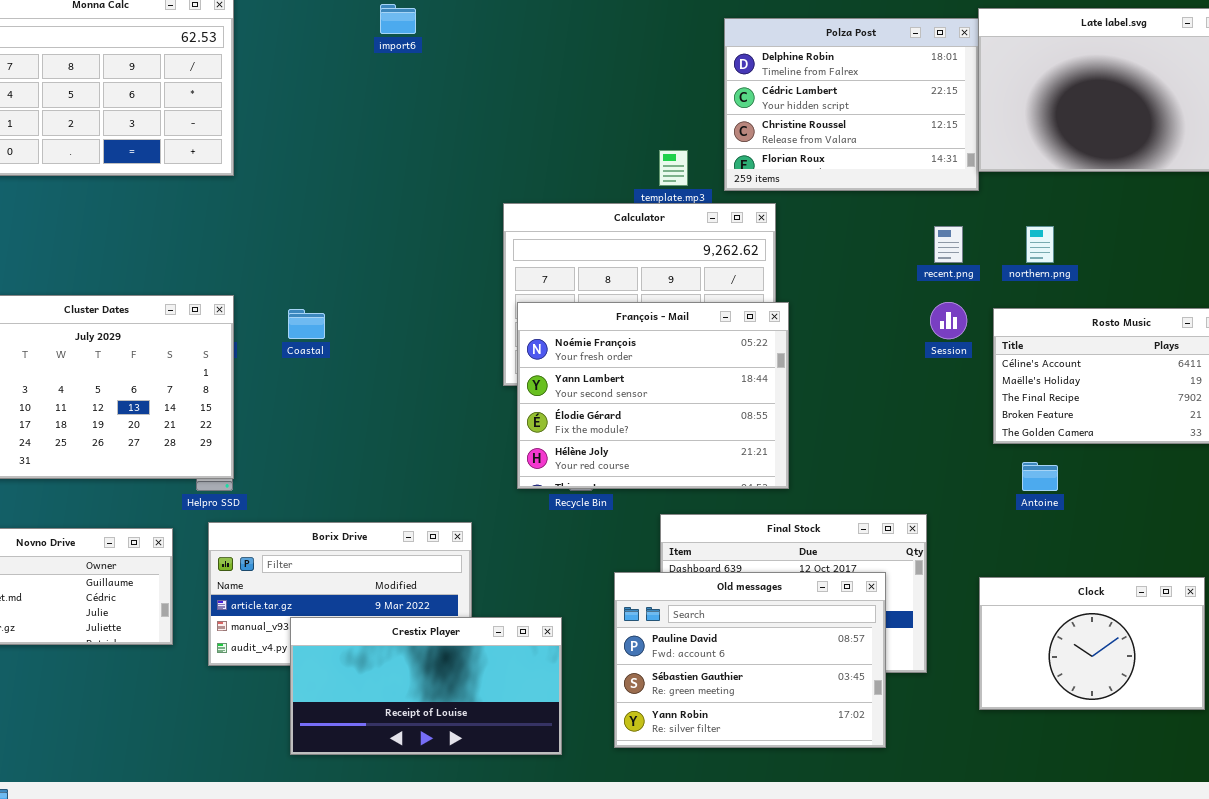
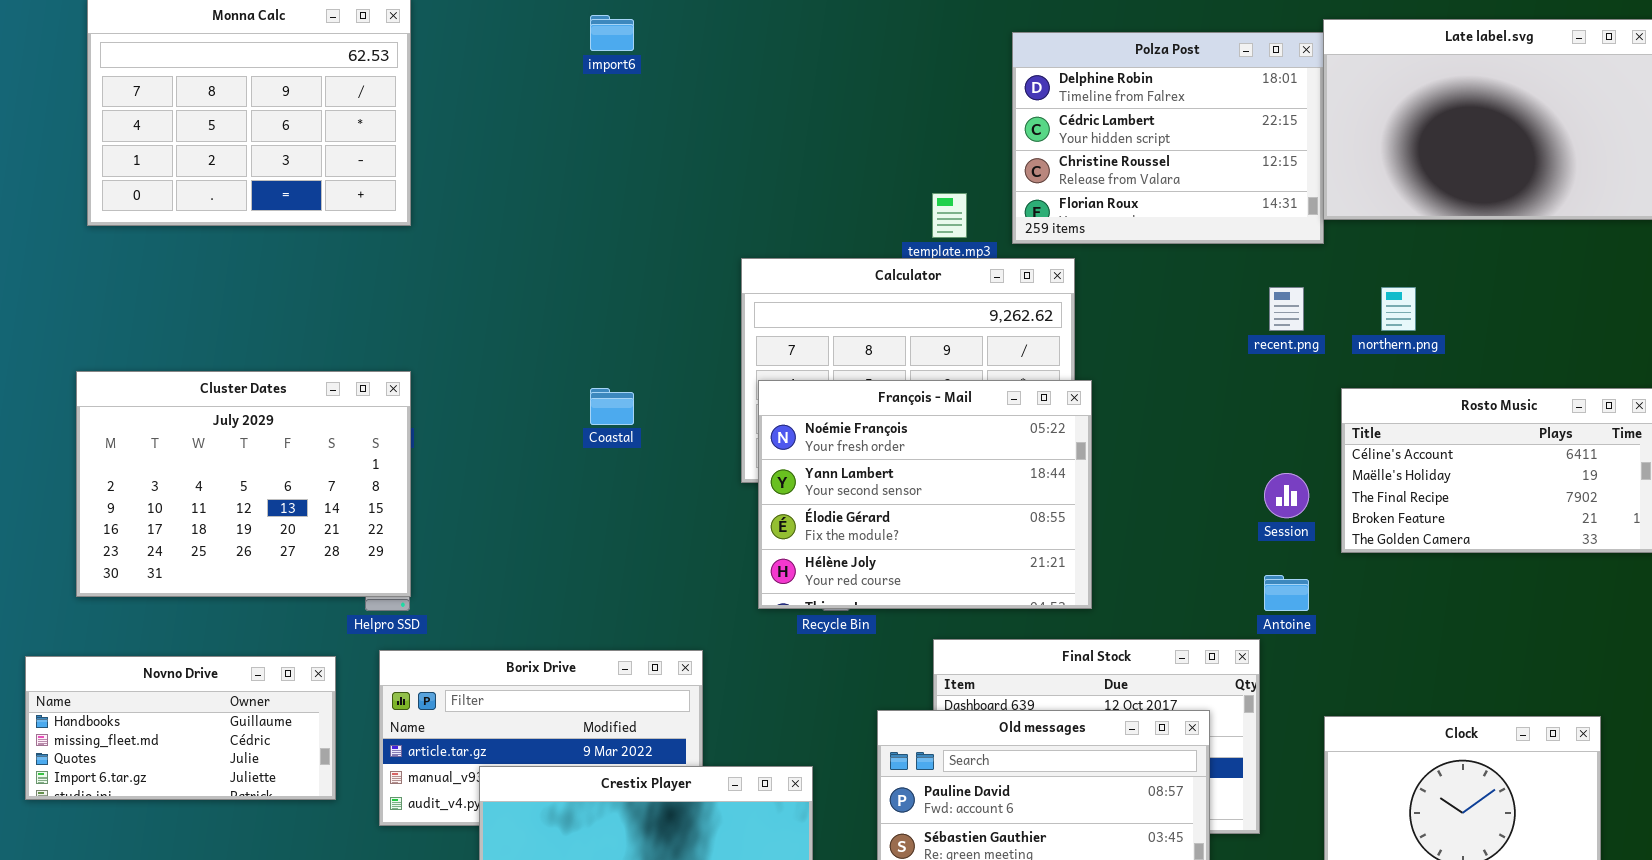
Session: [930,302,967,339] -> [1264,473,1309,518], moved
Coastal: [288,309,325,339] -> [590,388,634,425], moved
Antoine: [1022,462,1058,491] -> [1264,575,1309,611], moved

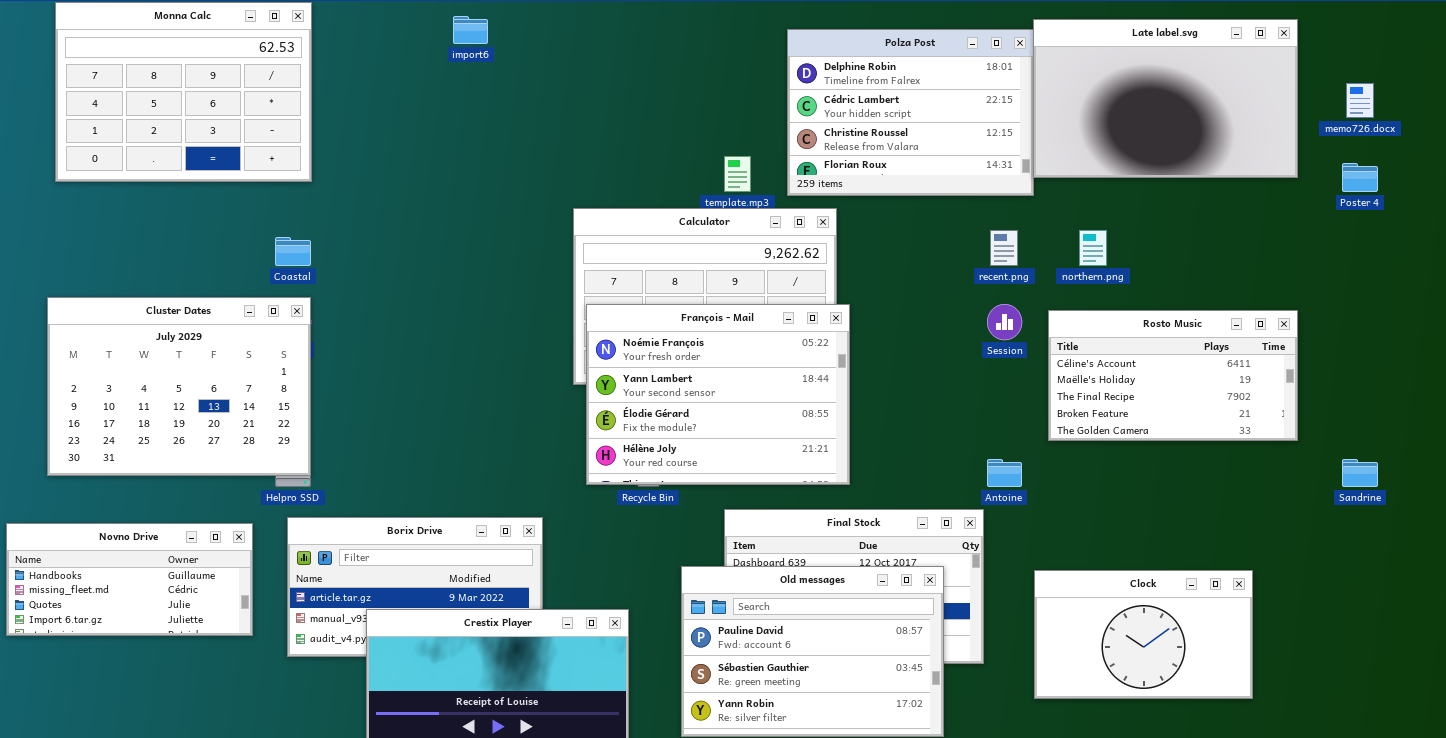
Coastal: [590,388,634,425] -> [275,237,311,266], moved
Session: [1264,473,1309,518] -> [987,304,1022,340], moved

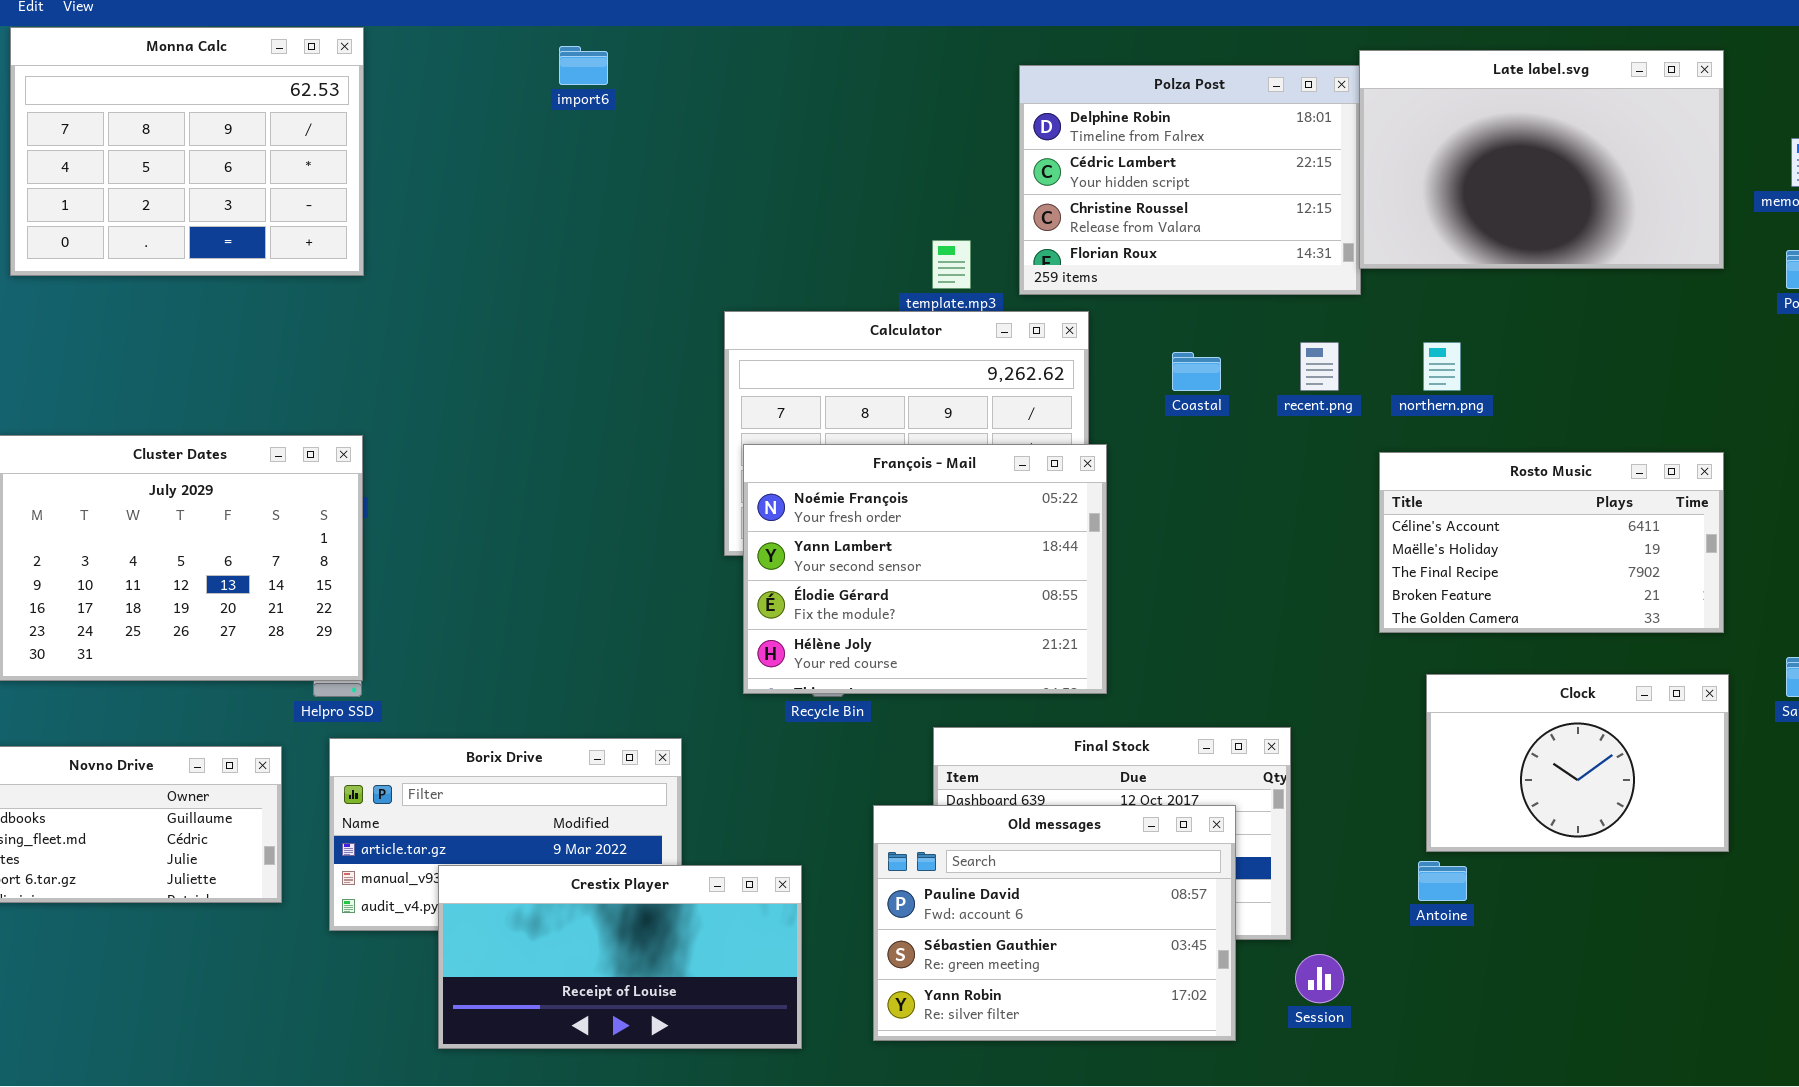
Coastal: [275,237,311,266] -> [1172,352,1221,391], moved
Session: [987,304,1022,340] -> [1295,954,1344,1003], moved
Antoine: [987,459,1022,487] -> [1418,861,1467,901], moved
Clock: [1034,570,1253,699] -> [1426,674,1729,852], moved

